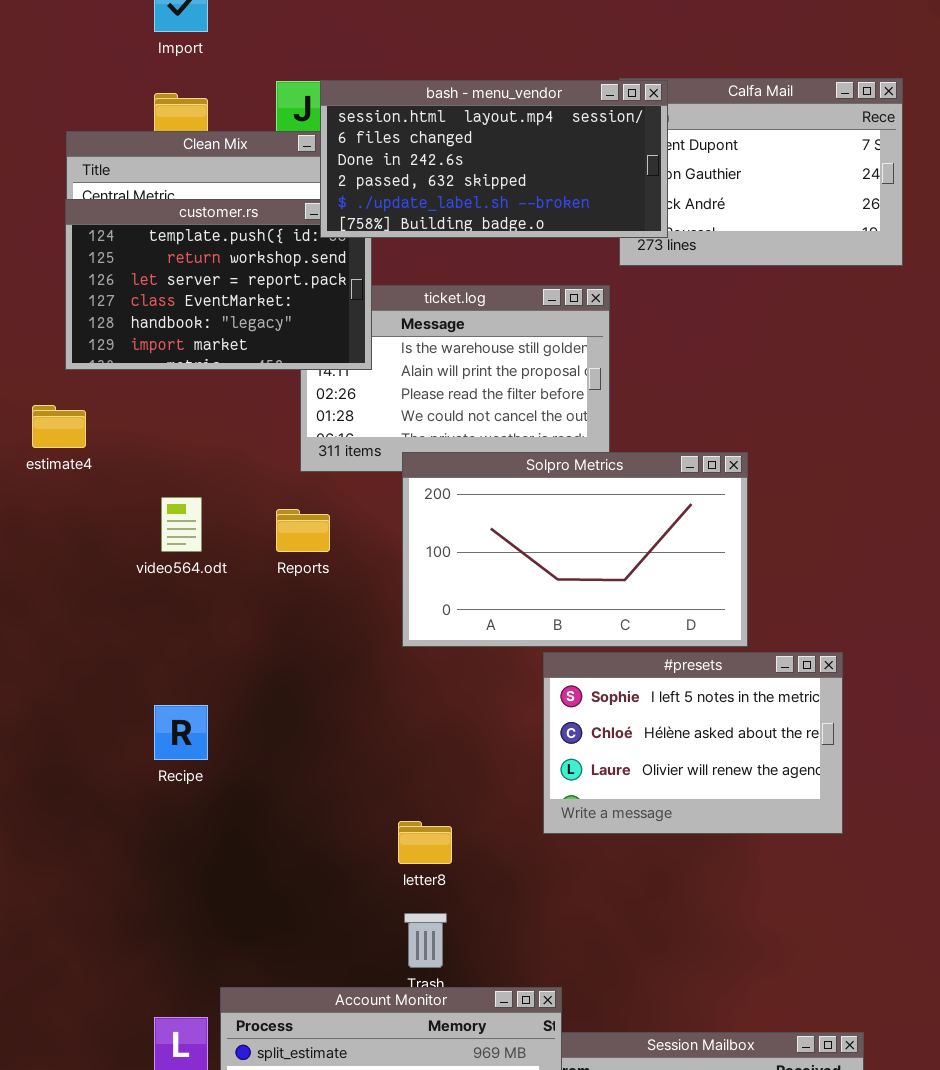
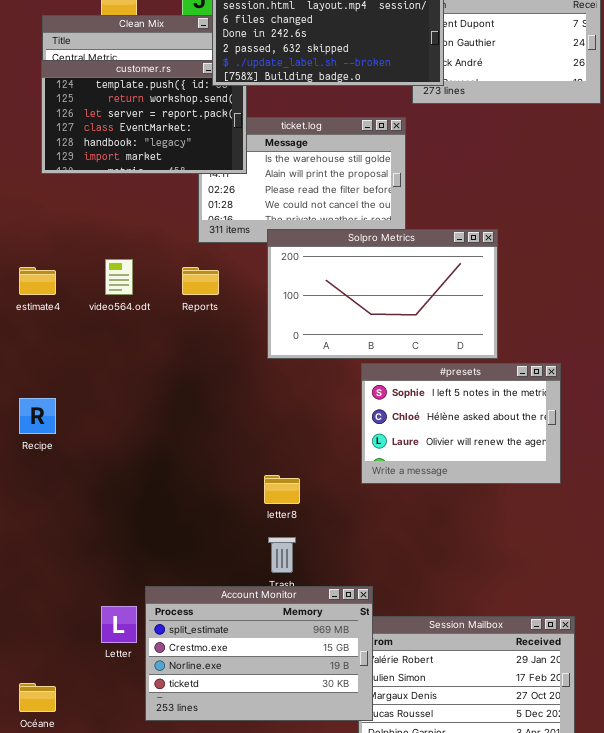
estimate4: [32,405,86,448] -> [19,267,56,295], moved
Recipe: [154,705,208,760] -> [19,398,56,434], moved

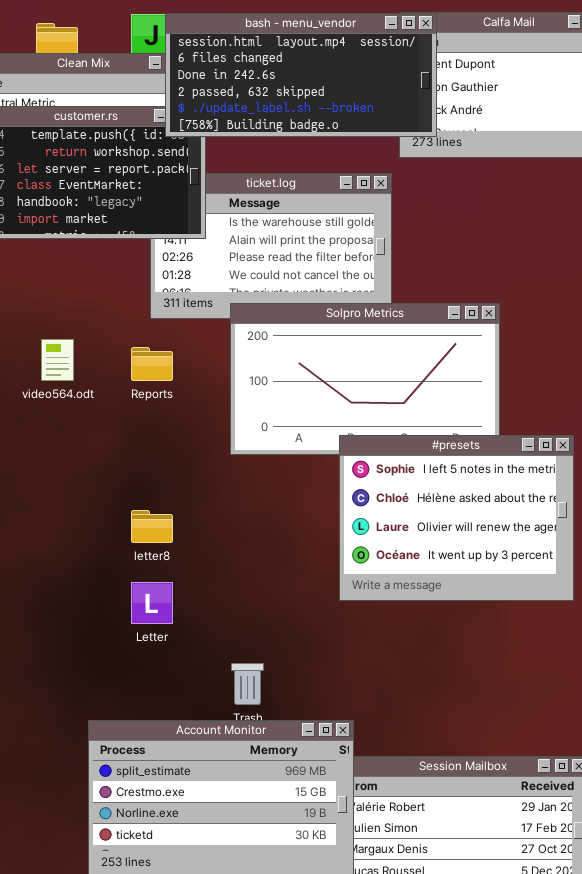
#presets: [361,363,561,484] -> [339,435,574,601], resized
letter8: [264,475,300,504] -> [131,510,173,543], moved
Letter: [101,606,137,643] -> [131,582,173,624], moved

